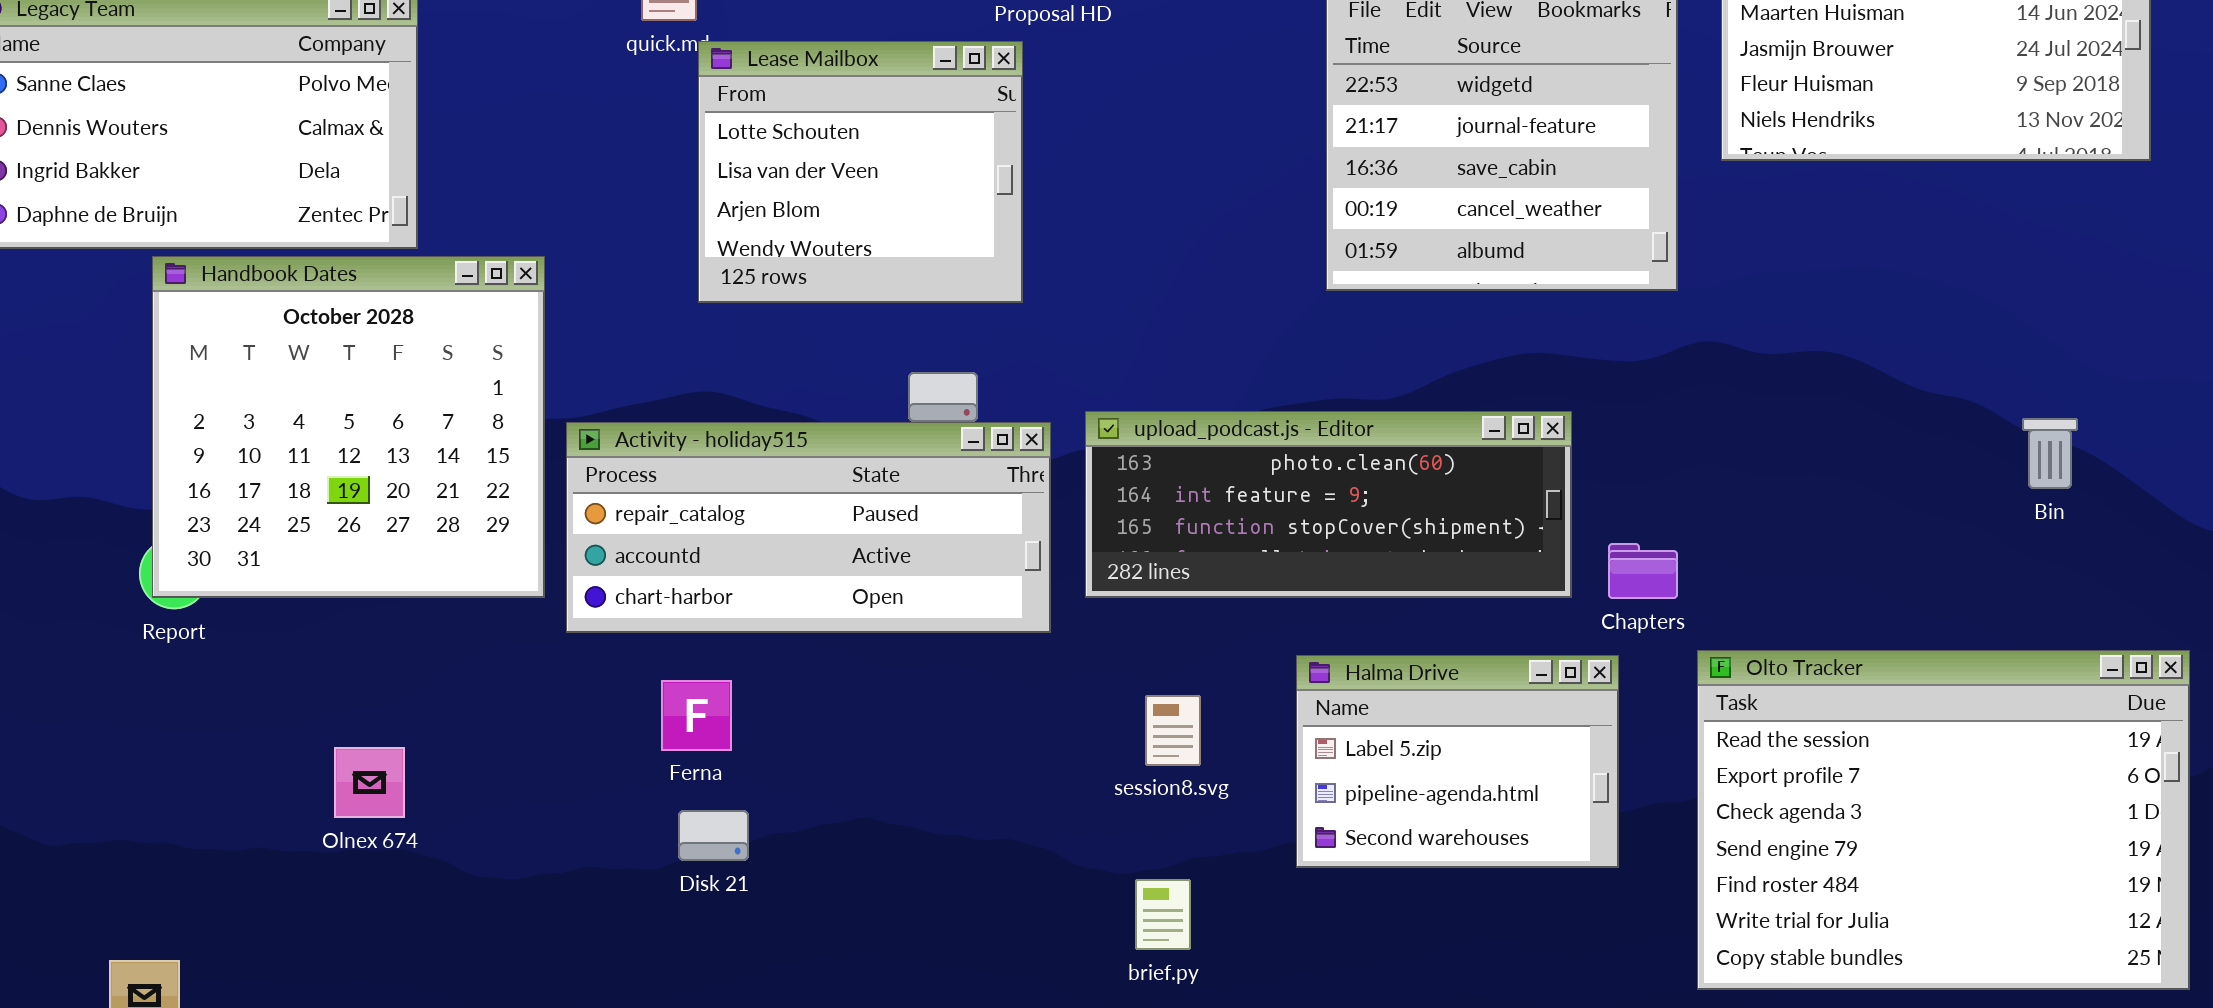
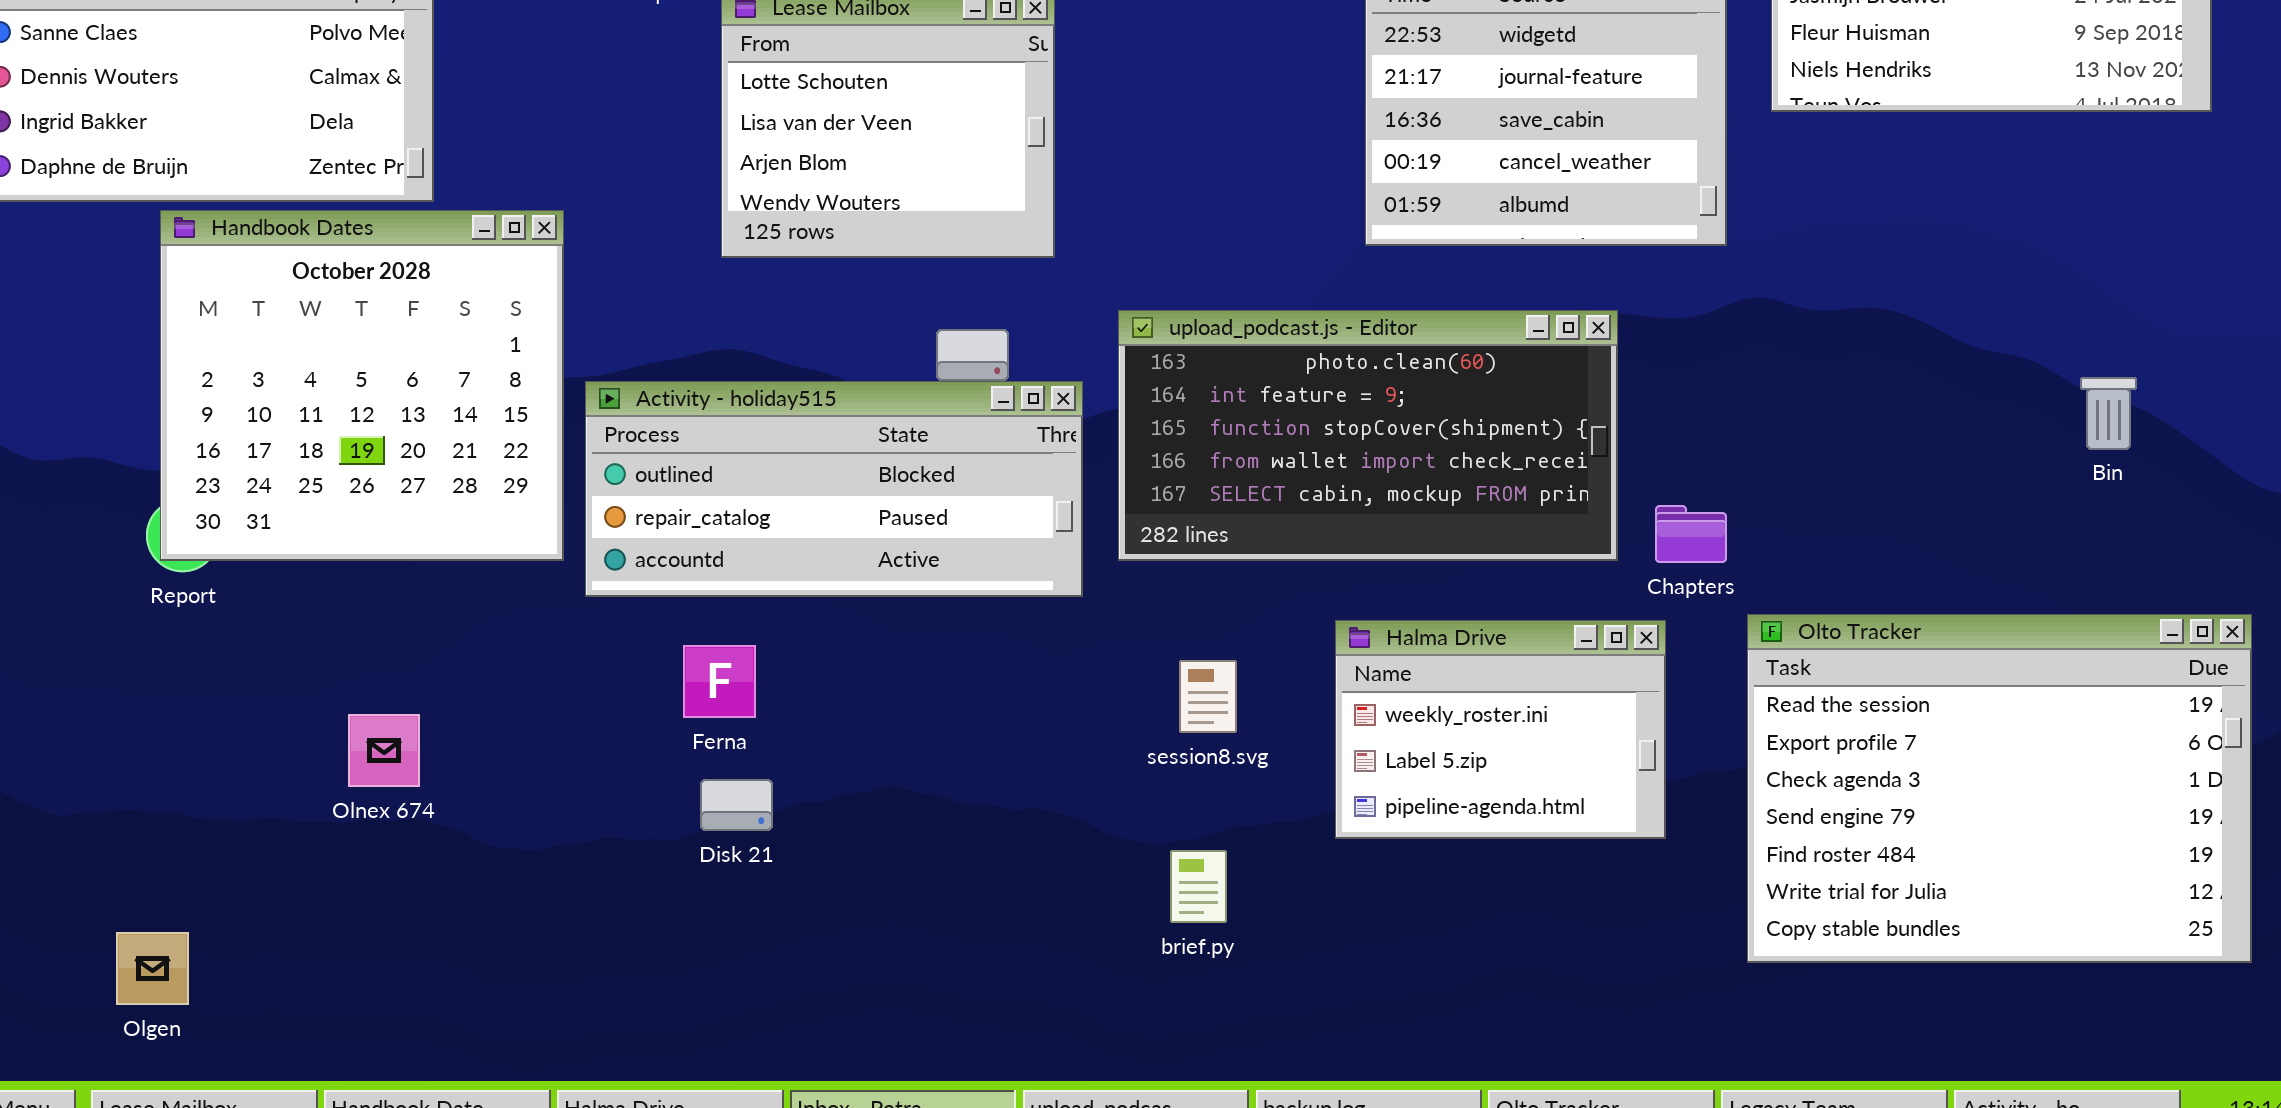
upload_podcast.js - Editor: [1085,411,1572,598] -> [1118,310,1618,561], resized
Activity - holiday515: [566,422,1051,633] -> [585,381,1083,597], scrolled up 1 row
Halma Drive: [1296,655,1619,868] -> [1335,620,1666,839], scrolled up 1 row

